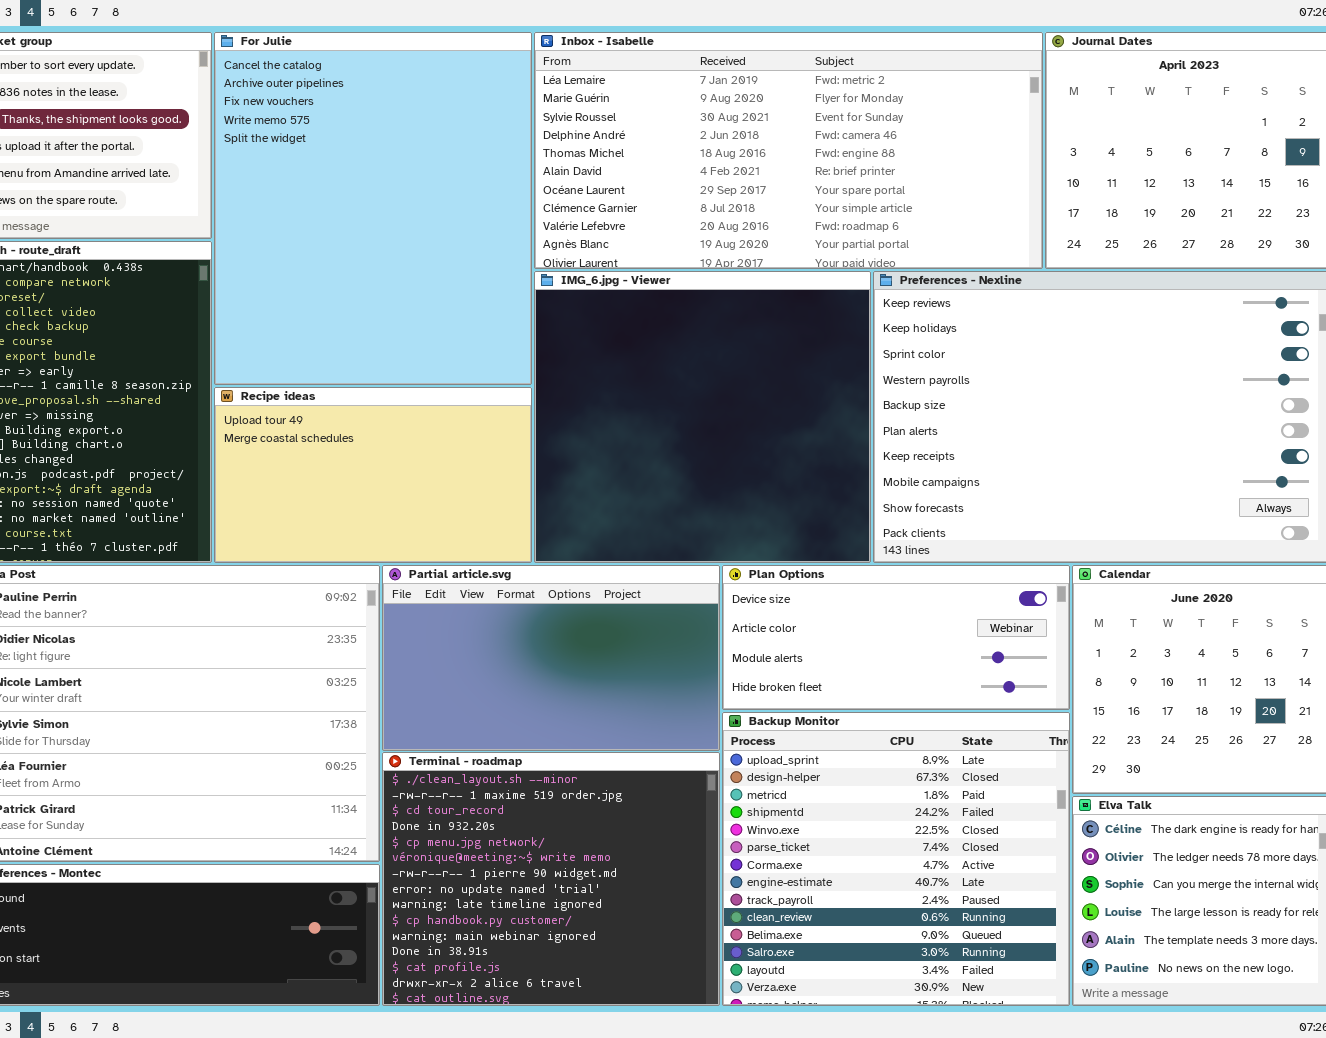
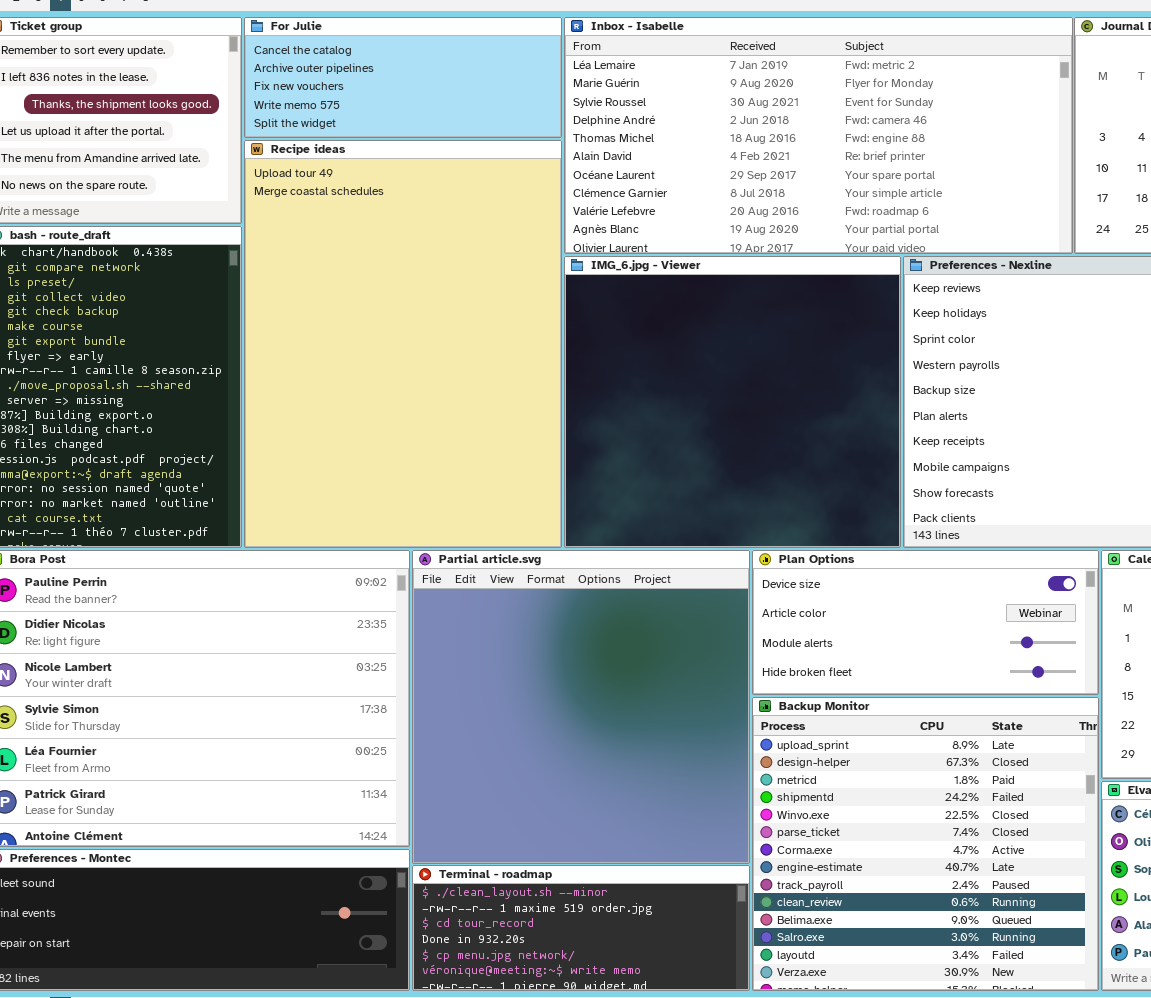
For Julie: [214,32,532,385] -> [244,17,562,138], resized
Recipe ideas: [214,387,532,563] -> [244,140,562,548], resized
Partial article.svg: [382,565,720,751] -> [412,550,750,864], resized
Terminal - roadmap: [382,752,720,1006] -> [412,865,750,991], resized

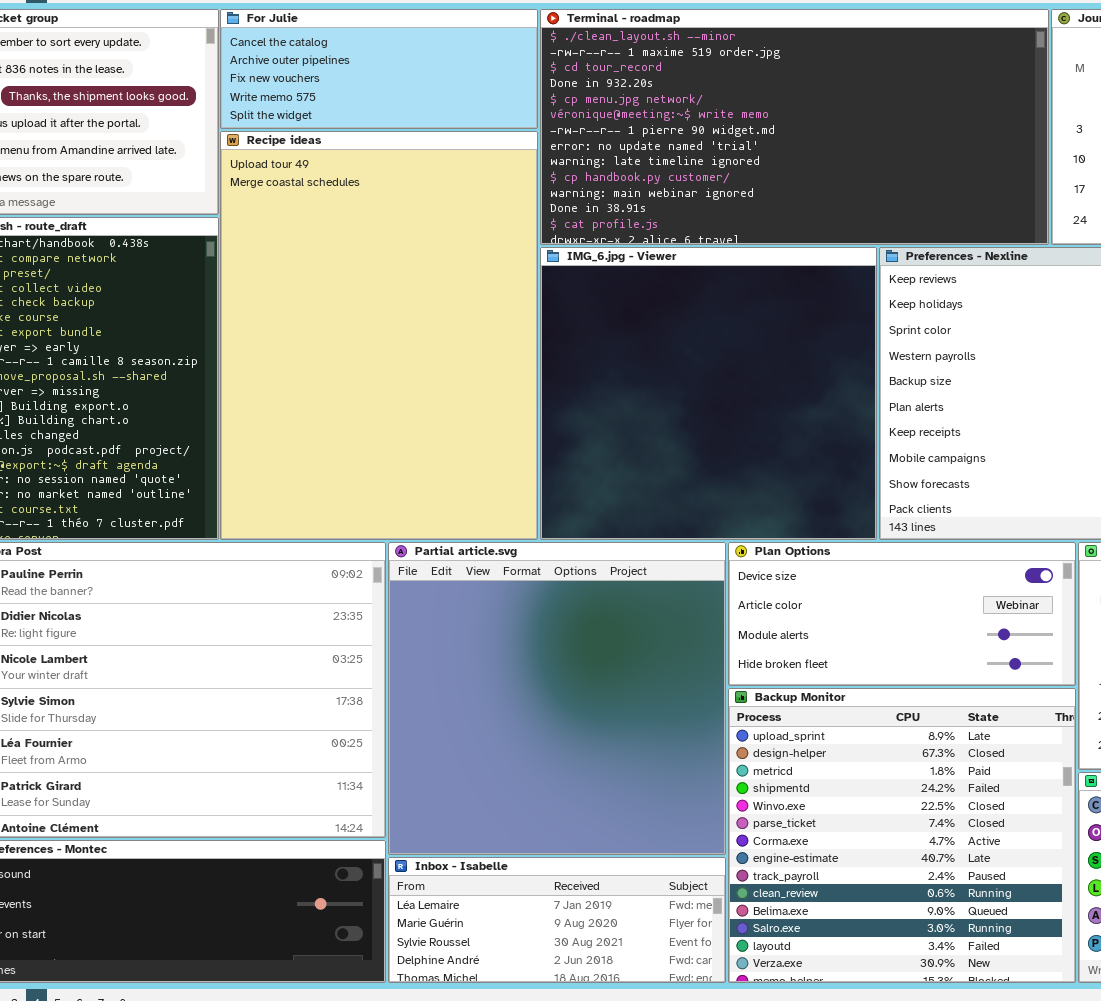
Inbox - Isabelle: [564,17,1073,254] -> [388,857,726,983], moved, resized
Terminal - roadmap: [412,865,750,991] -> [540,9,1049,245], moved, resized

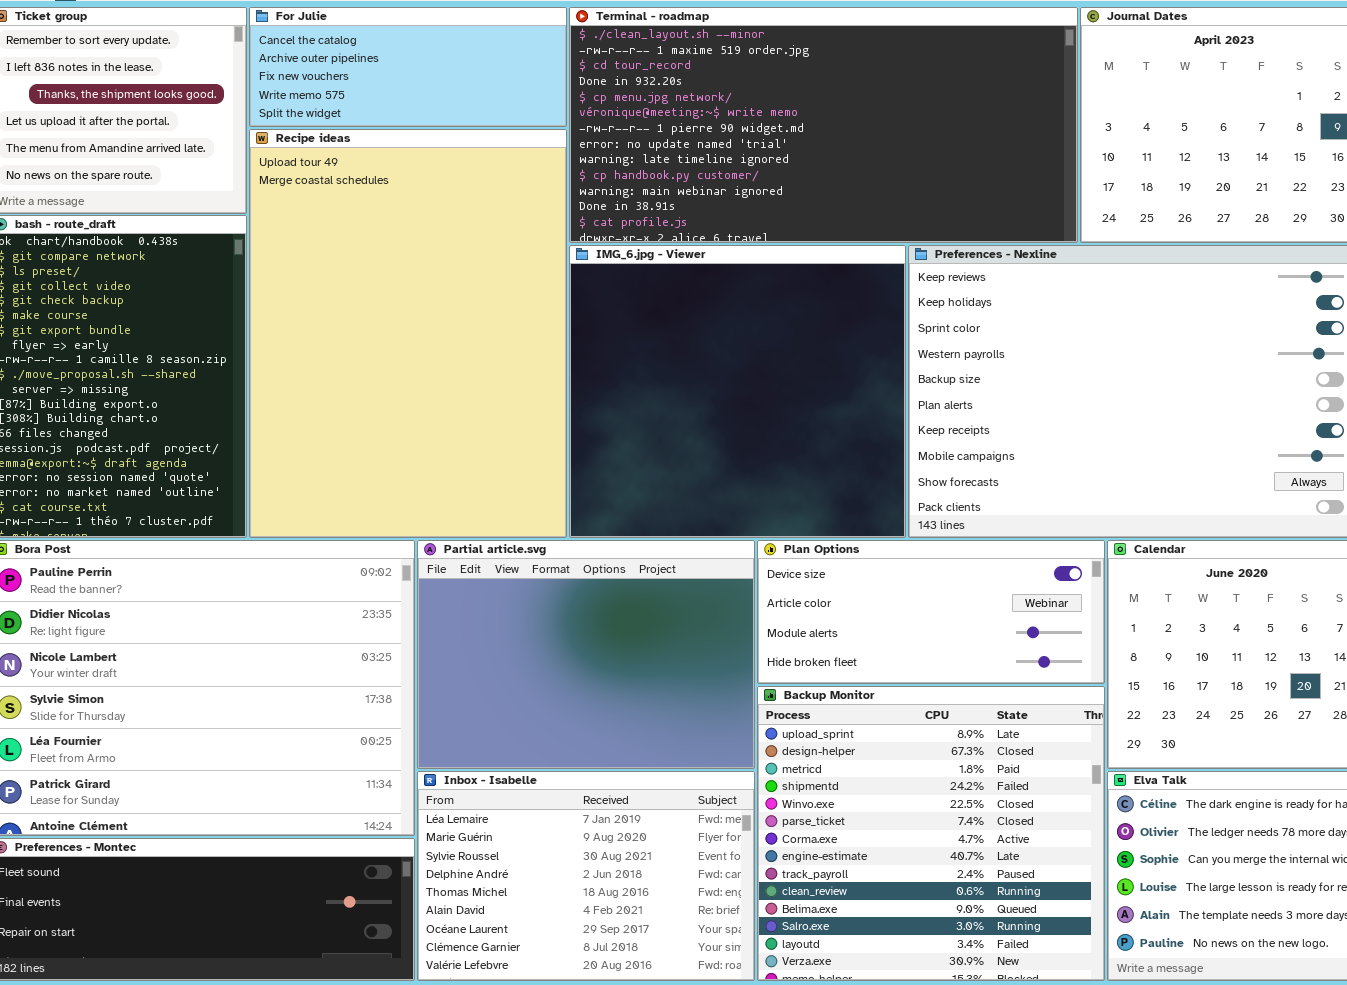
Partial article.svg: [388,542,726,855] -> [417,540,755,769], resized
Inbox - Isabelle: [388,857,726,983] -> [417,771,755,981], resized

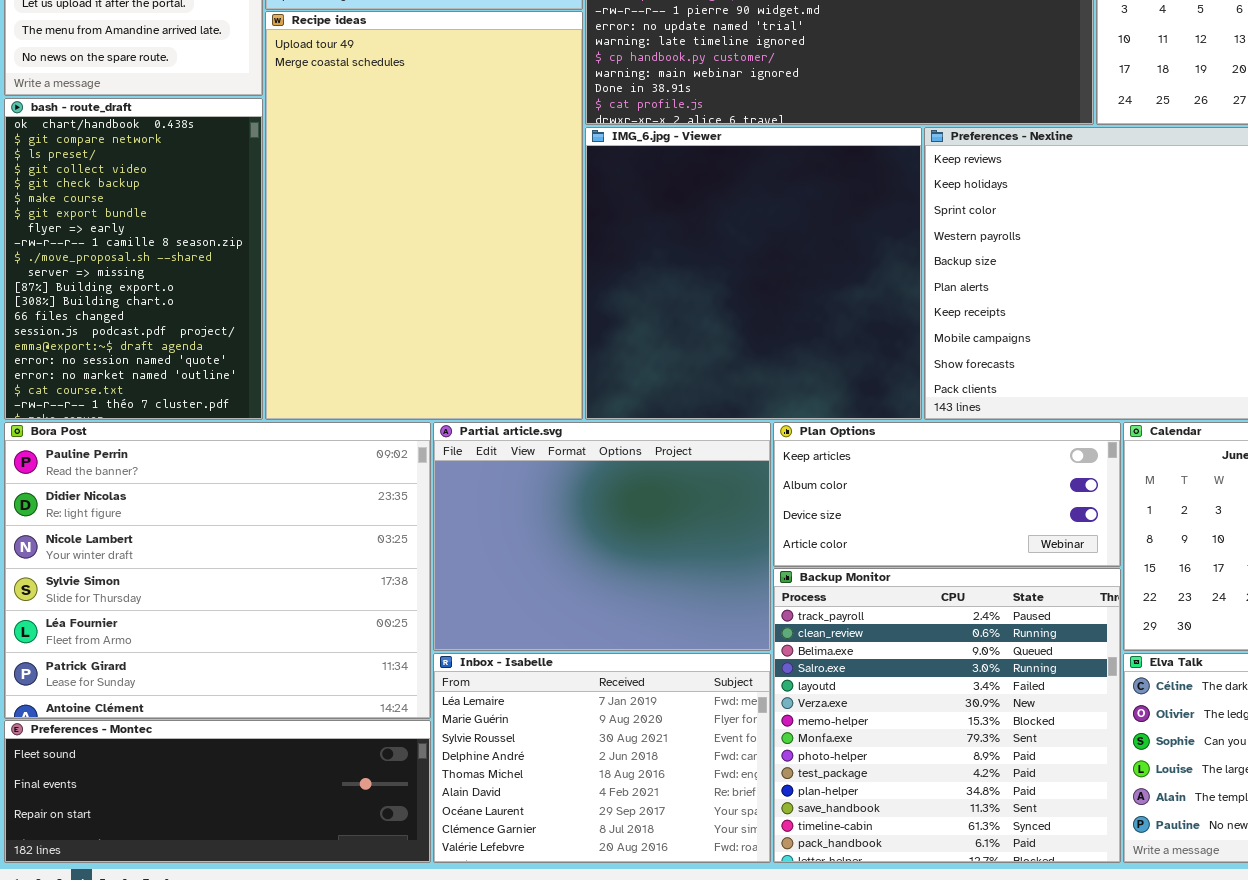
Plan Options: [757,540,1105,684] -> [773,422,1121,567], scrolled up 2 rows
Backup Monitor: [757,686,1105,981] -> [773,568,1121,863], scrolled down 8 rows

